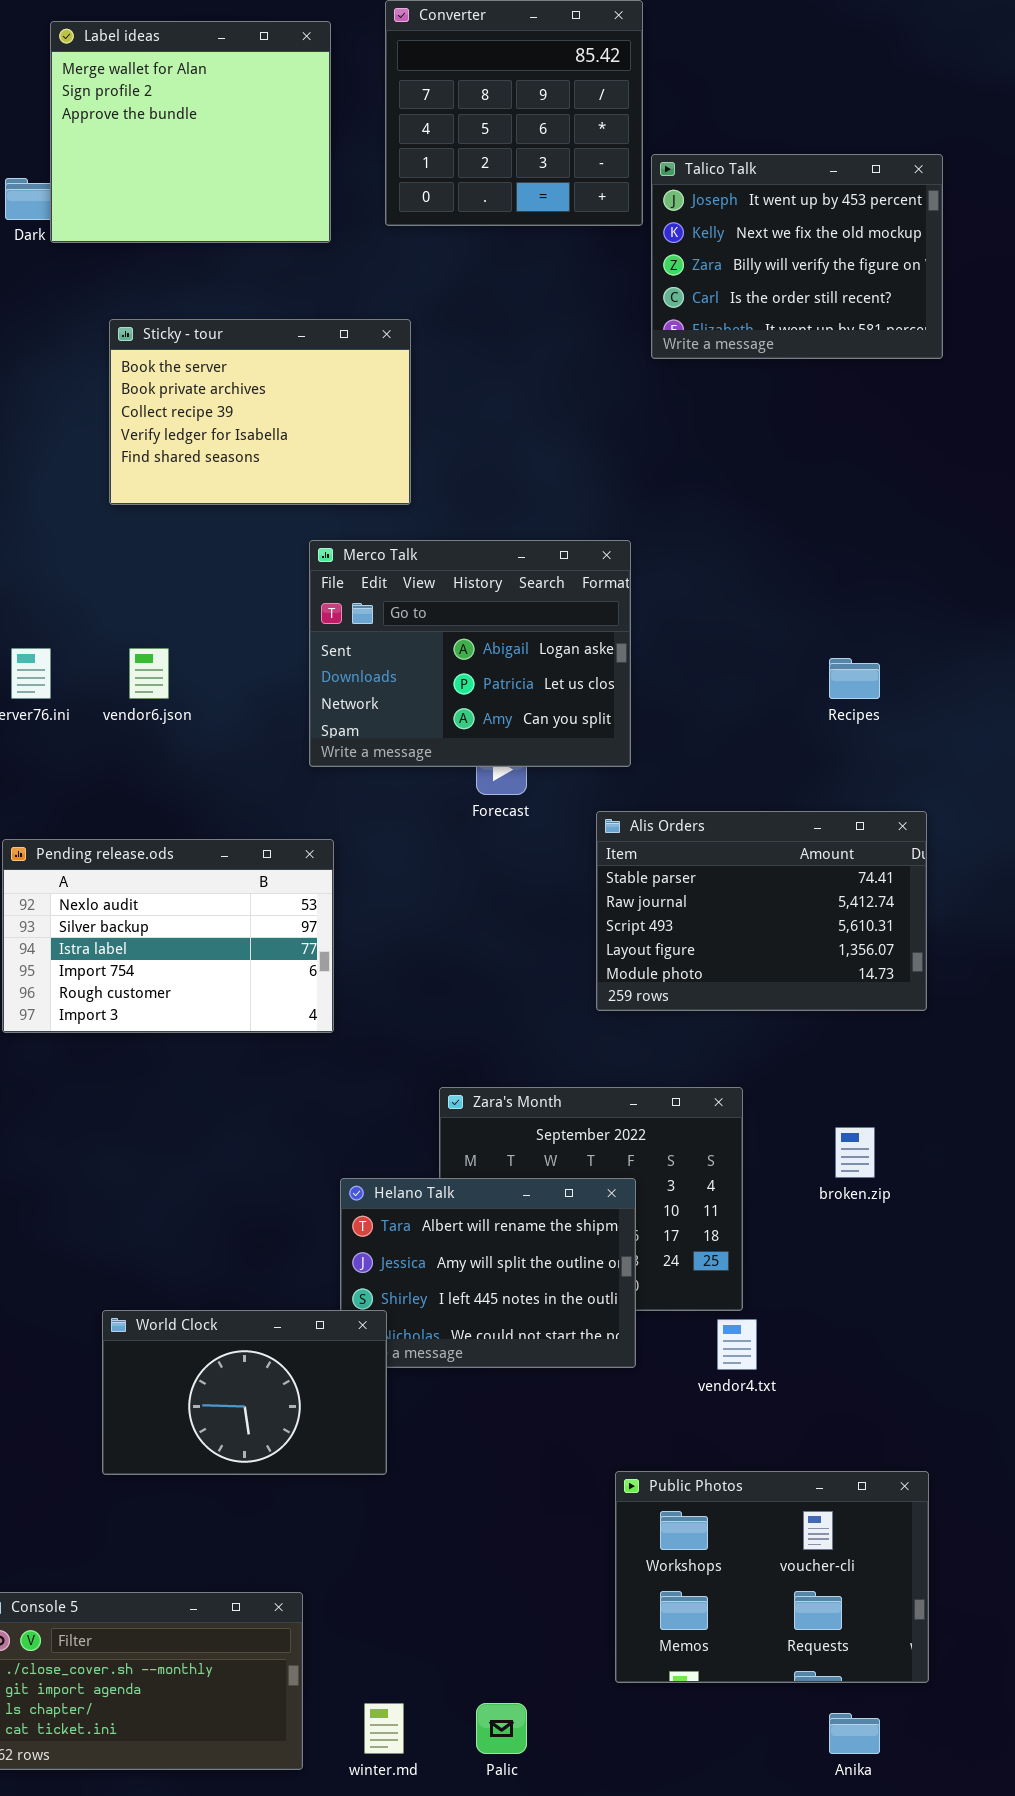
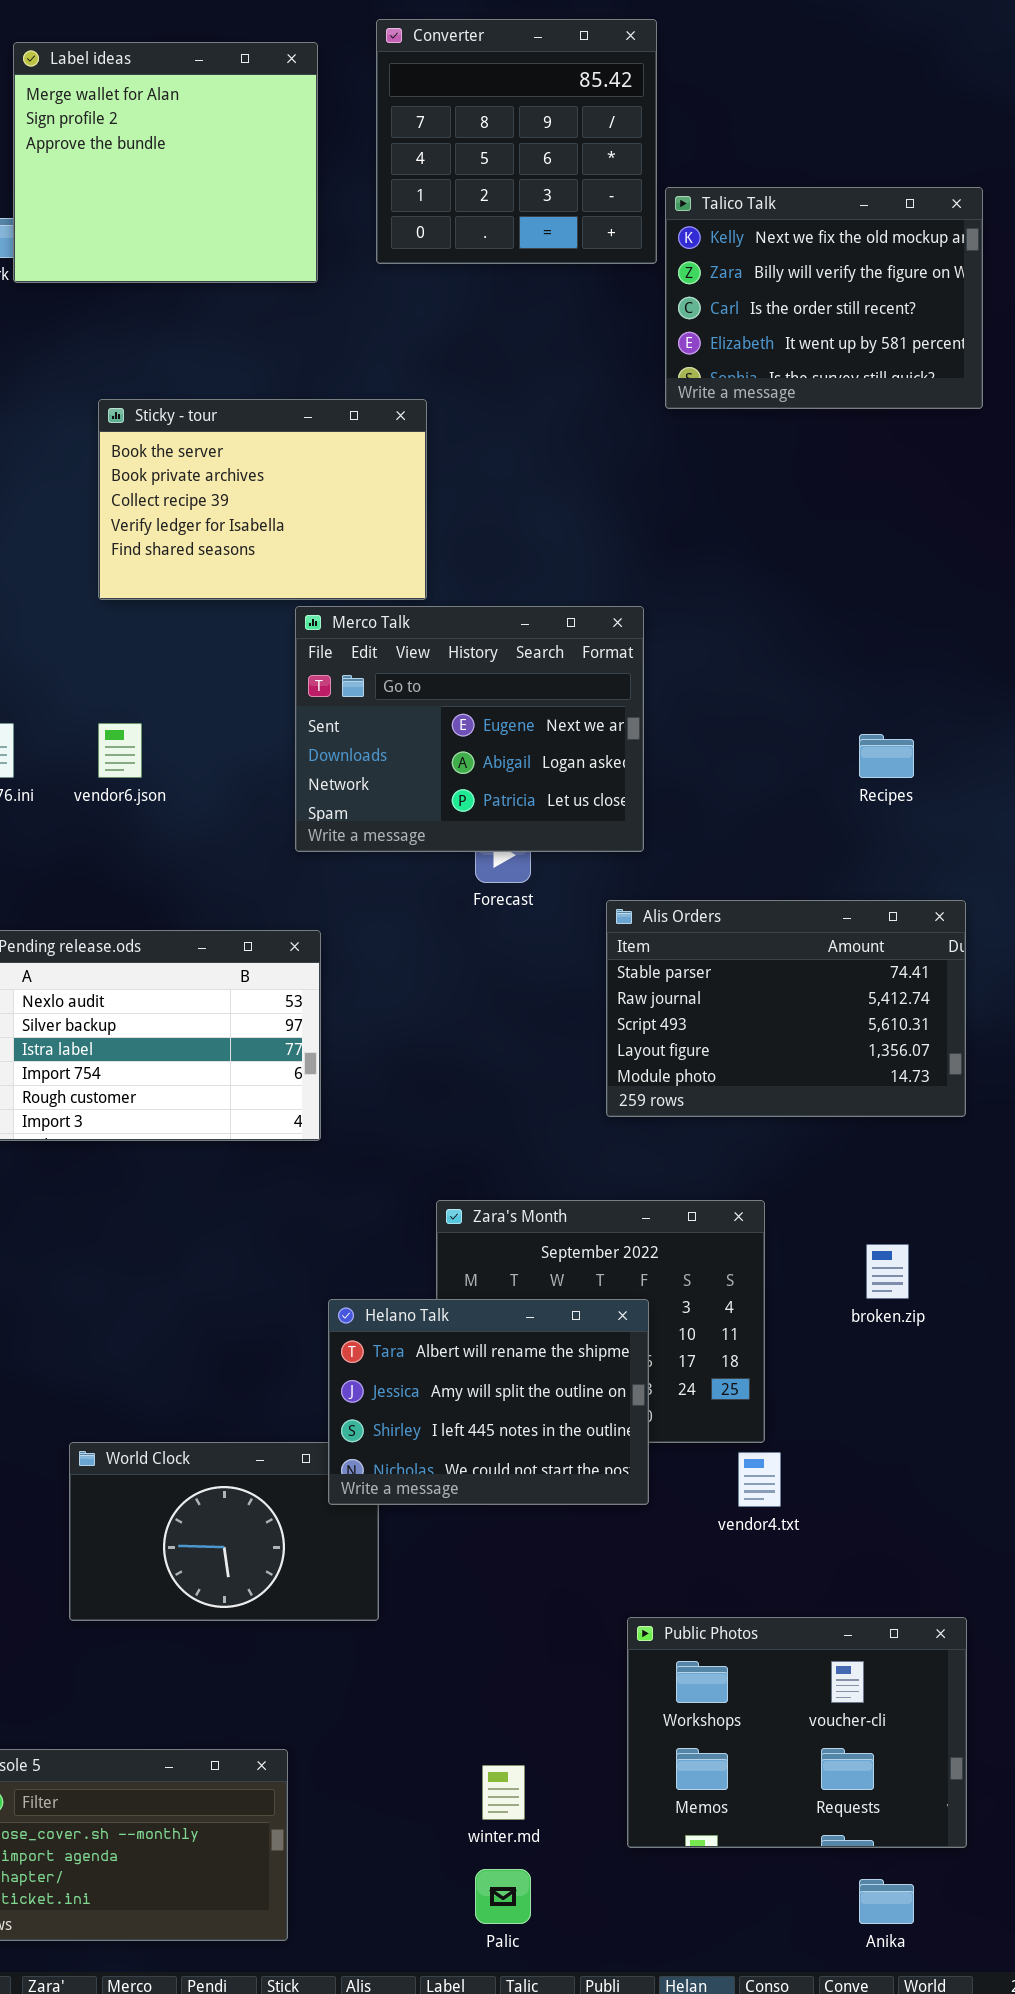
Talico Talk: [651,154,943,359] -> [665,187,983,409], scrolled down 1 row
Sticky - tour: [109,319,411,505] -> [98,399,427,600], moved
Merco Talk: [309,540,631,767] -> [295,606,644,852], scrolled up 1 row
Helano Talk: [340,1178,636,1368] -> [328,1299,649,1505], raised
winter.md: [364,1703,404,1754] -> [482,1765,525,1820], moved

